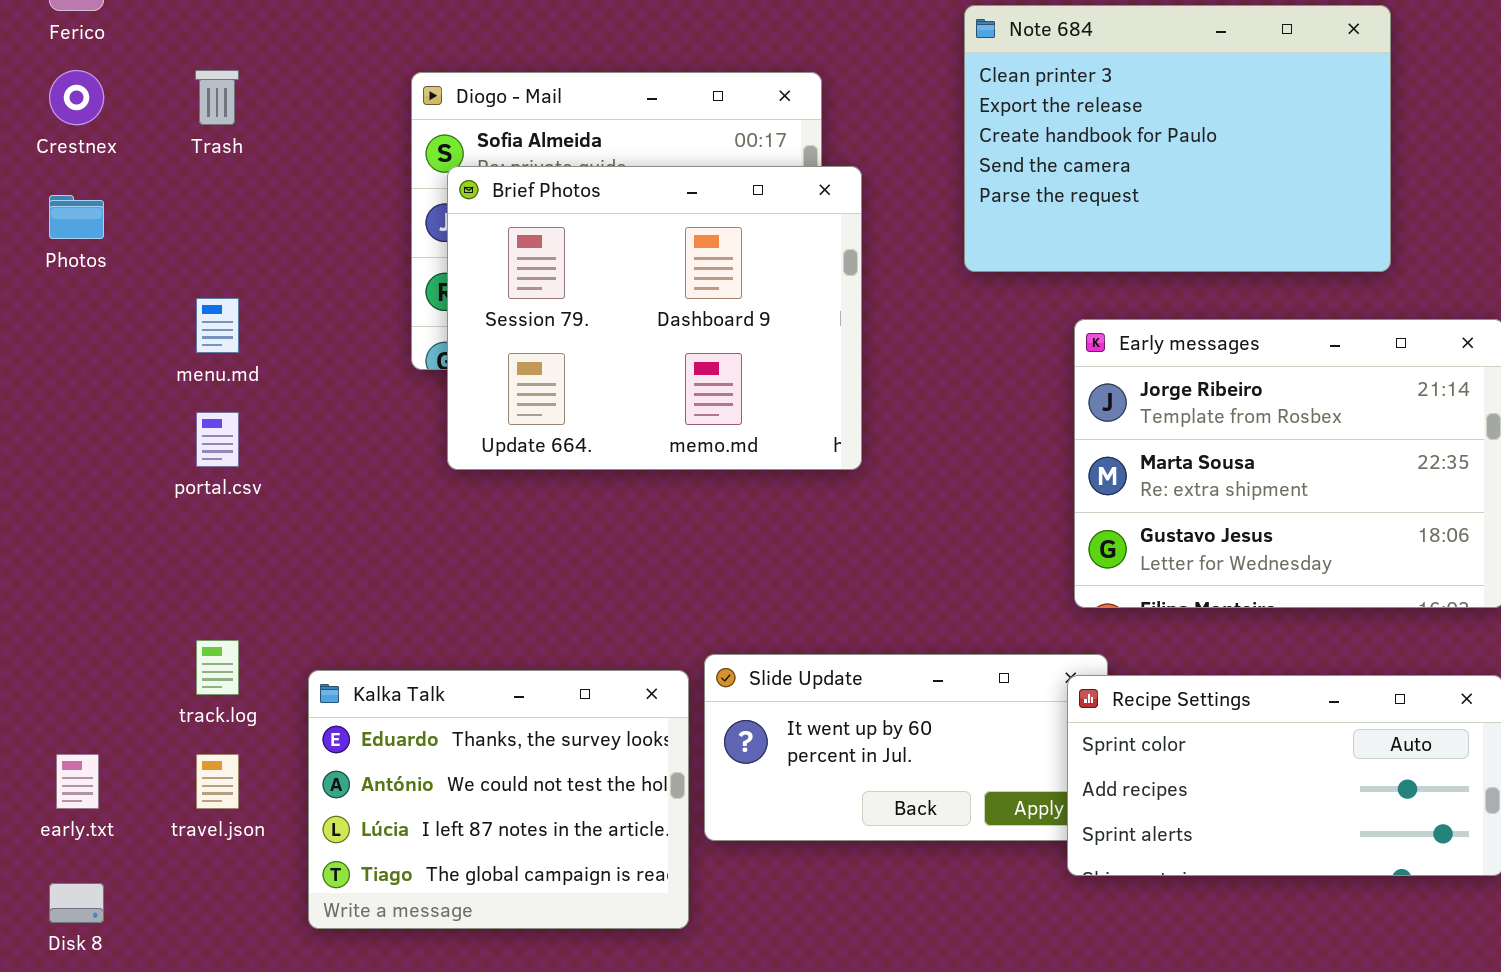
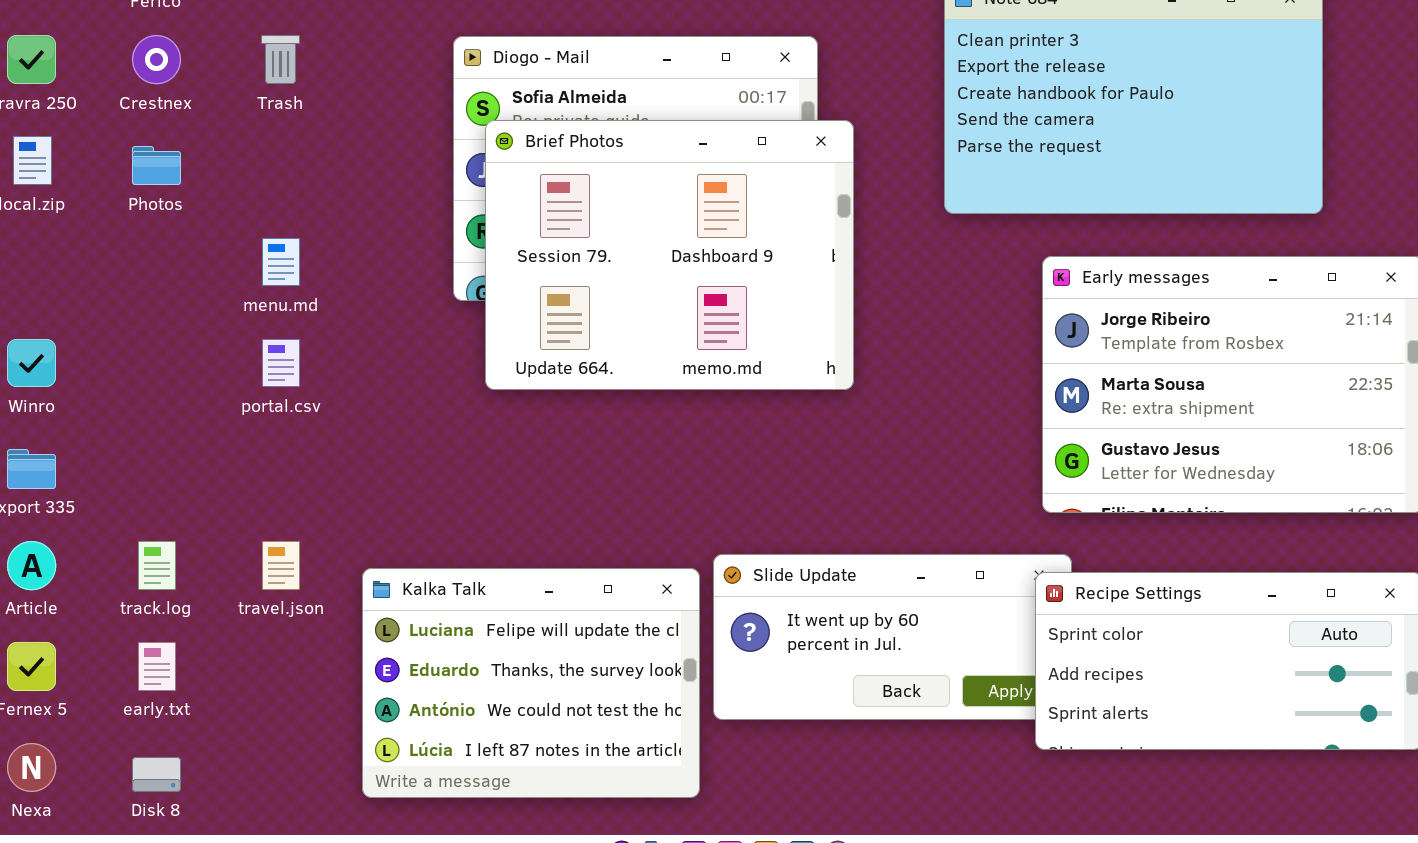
track.log: [196,640,239,695] -> [138,541,176,590], moved
Kalka Talk: [308,670,689,929] -> [362,568,700,798], scrolled up 1 row
travel.json: [196,754,239,809] -> [262,541,300,590], moved

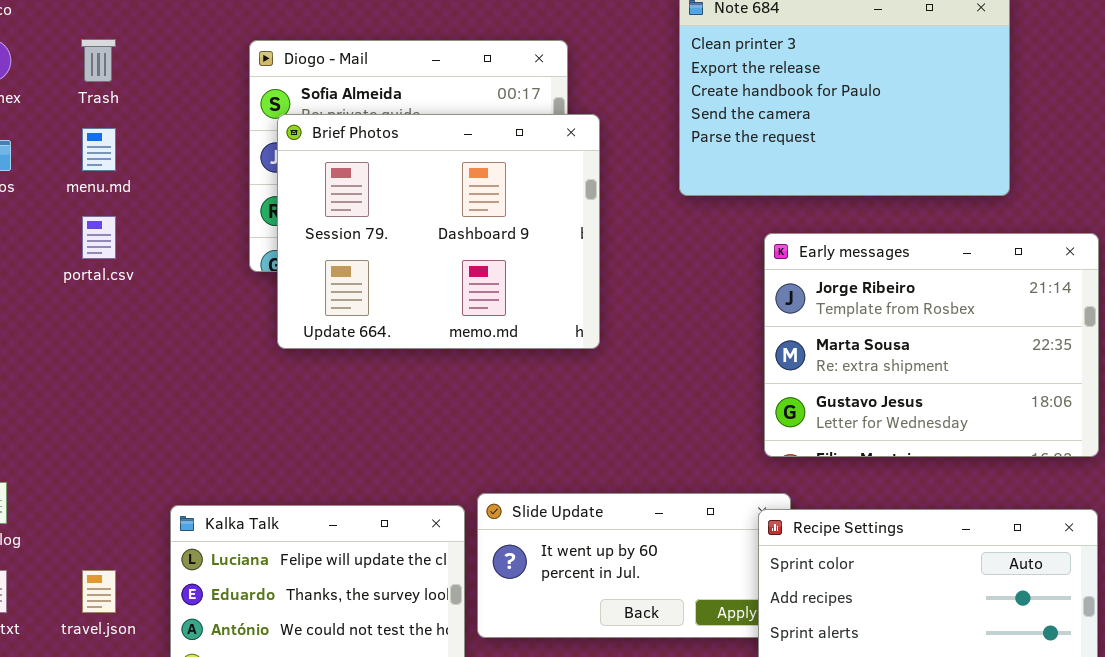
menu.md: [262,238,300,286] -> [82,128,116,171], moved
portal.csv: [262,339,300,387] -> [82,216,116,259], moved
travel.json: [262,541,300,590] -> [82,570,116,613], moved

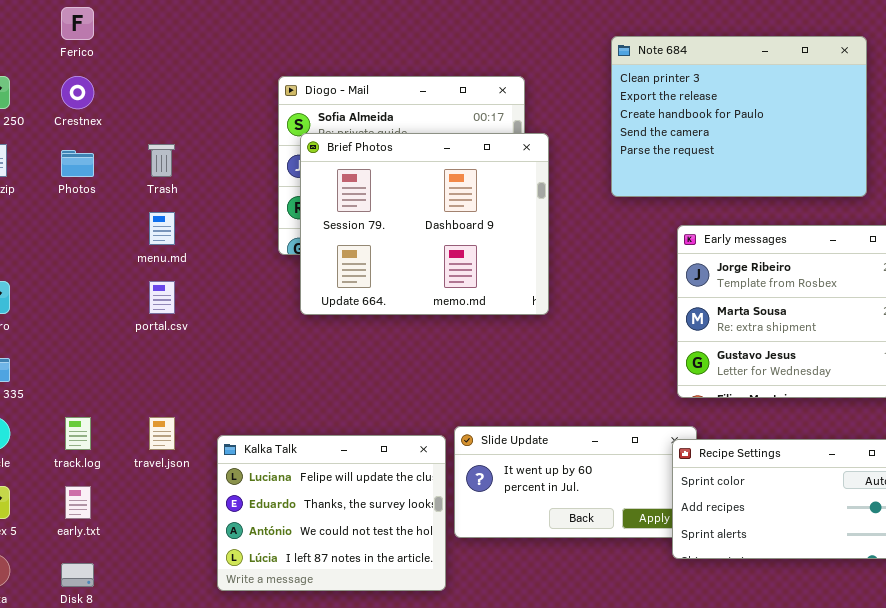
Trash: [81,39,116,82] -> [148,144,175,177], moved
menu.md: [82,128,116,171] -> [149,212,175,245], moved
portal.csv: [82,216,116,259] -> [149,281,175,314], moved
travel.json: [82,570,116,613] -> [149,417,175,450], moved

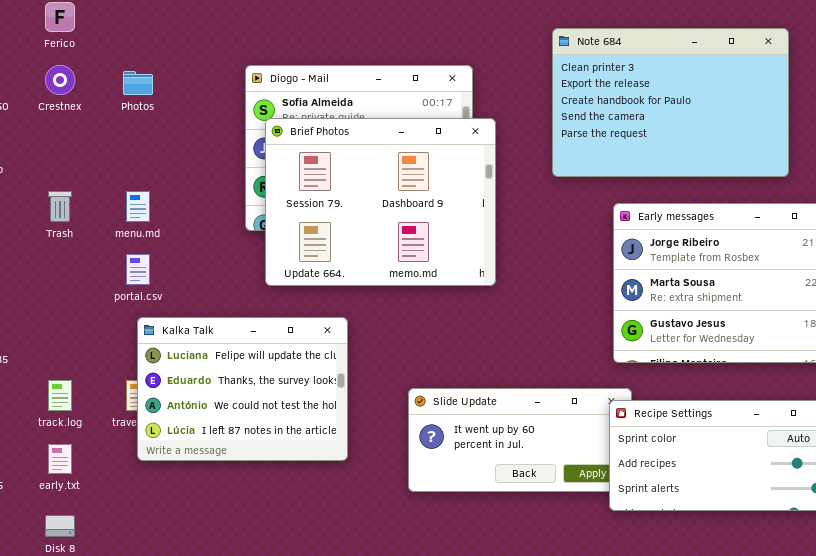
Trash: [148,144,175,177] -> [48,191,72,222], moved
Photos: [61,150,94,177] -> [123,71,153,95], moved
Kalka Talk: [217,435,446,591] -> [137,317,348,461], moved

